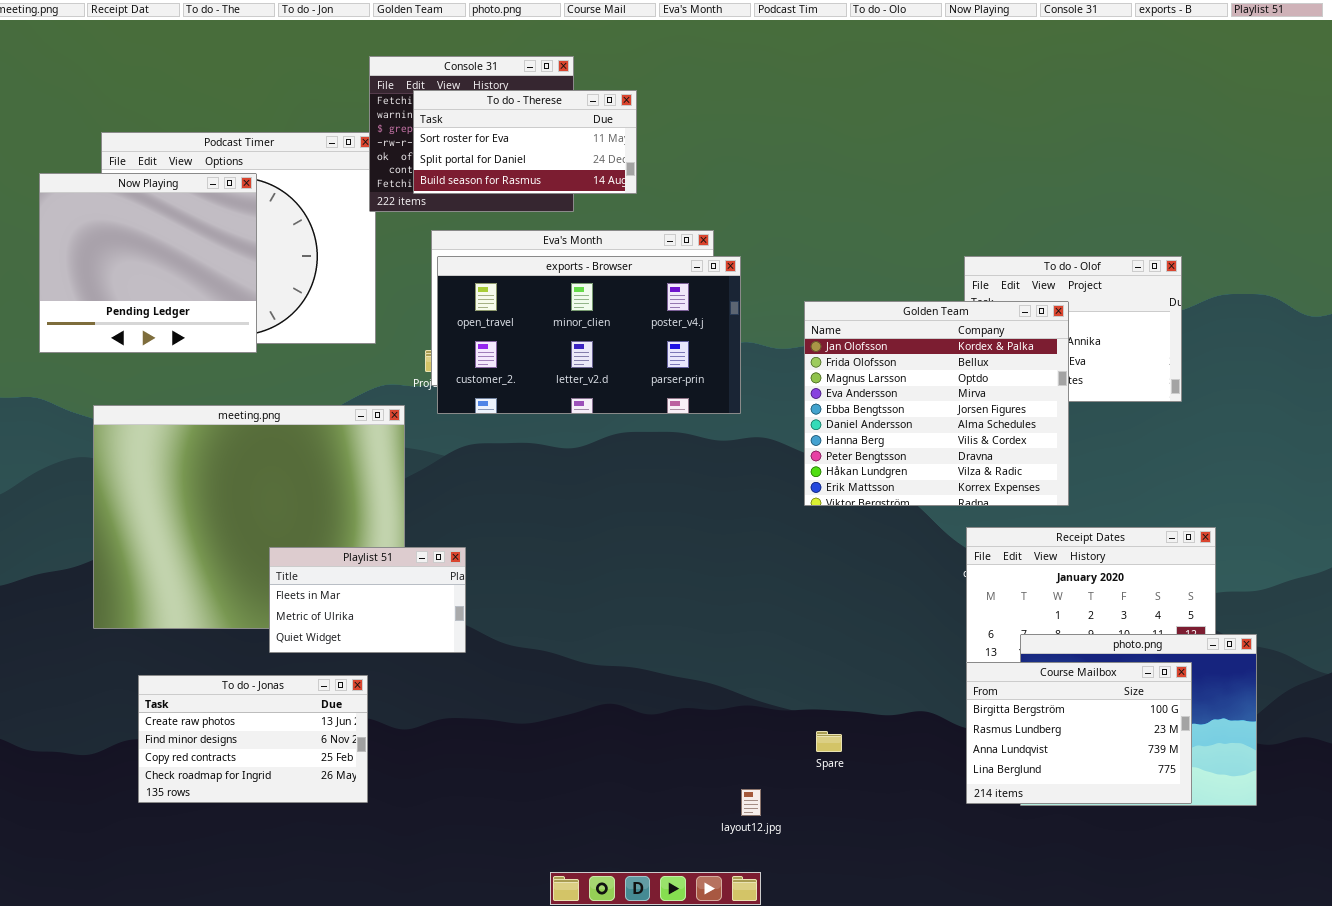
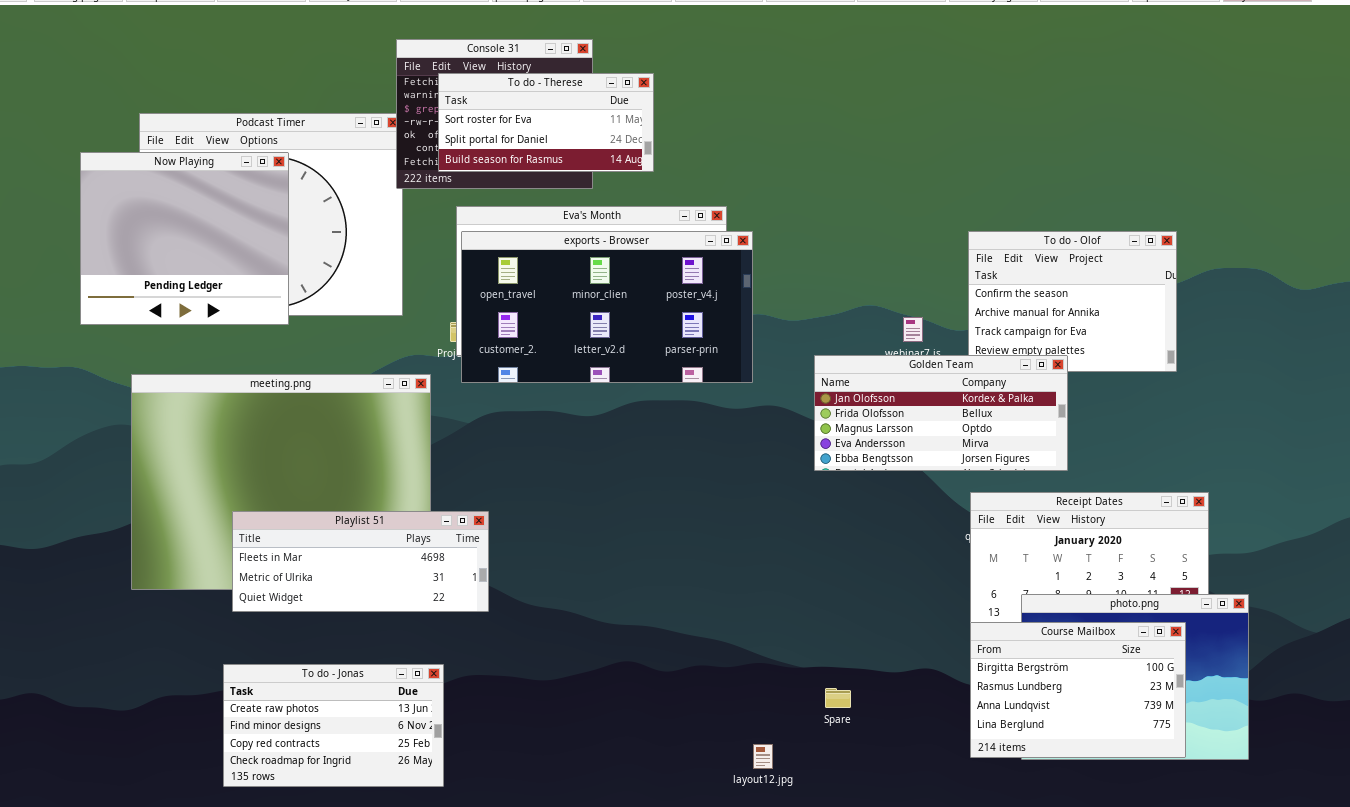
Golden Team: [804,301,1069,506] -> [814,355,1068,471], resized
Playlist 51: [269,547,466,653] -> [232,511,489,612], resized
To do - Jonas: [138,675,368,803] -> [223,664,444,787], moved

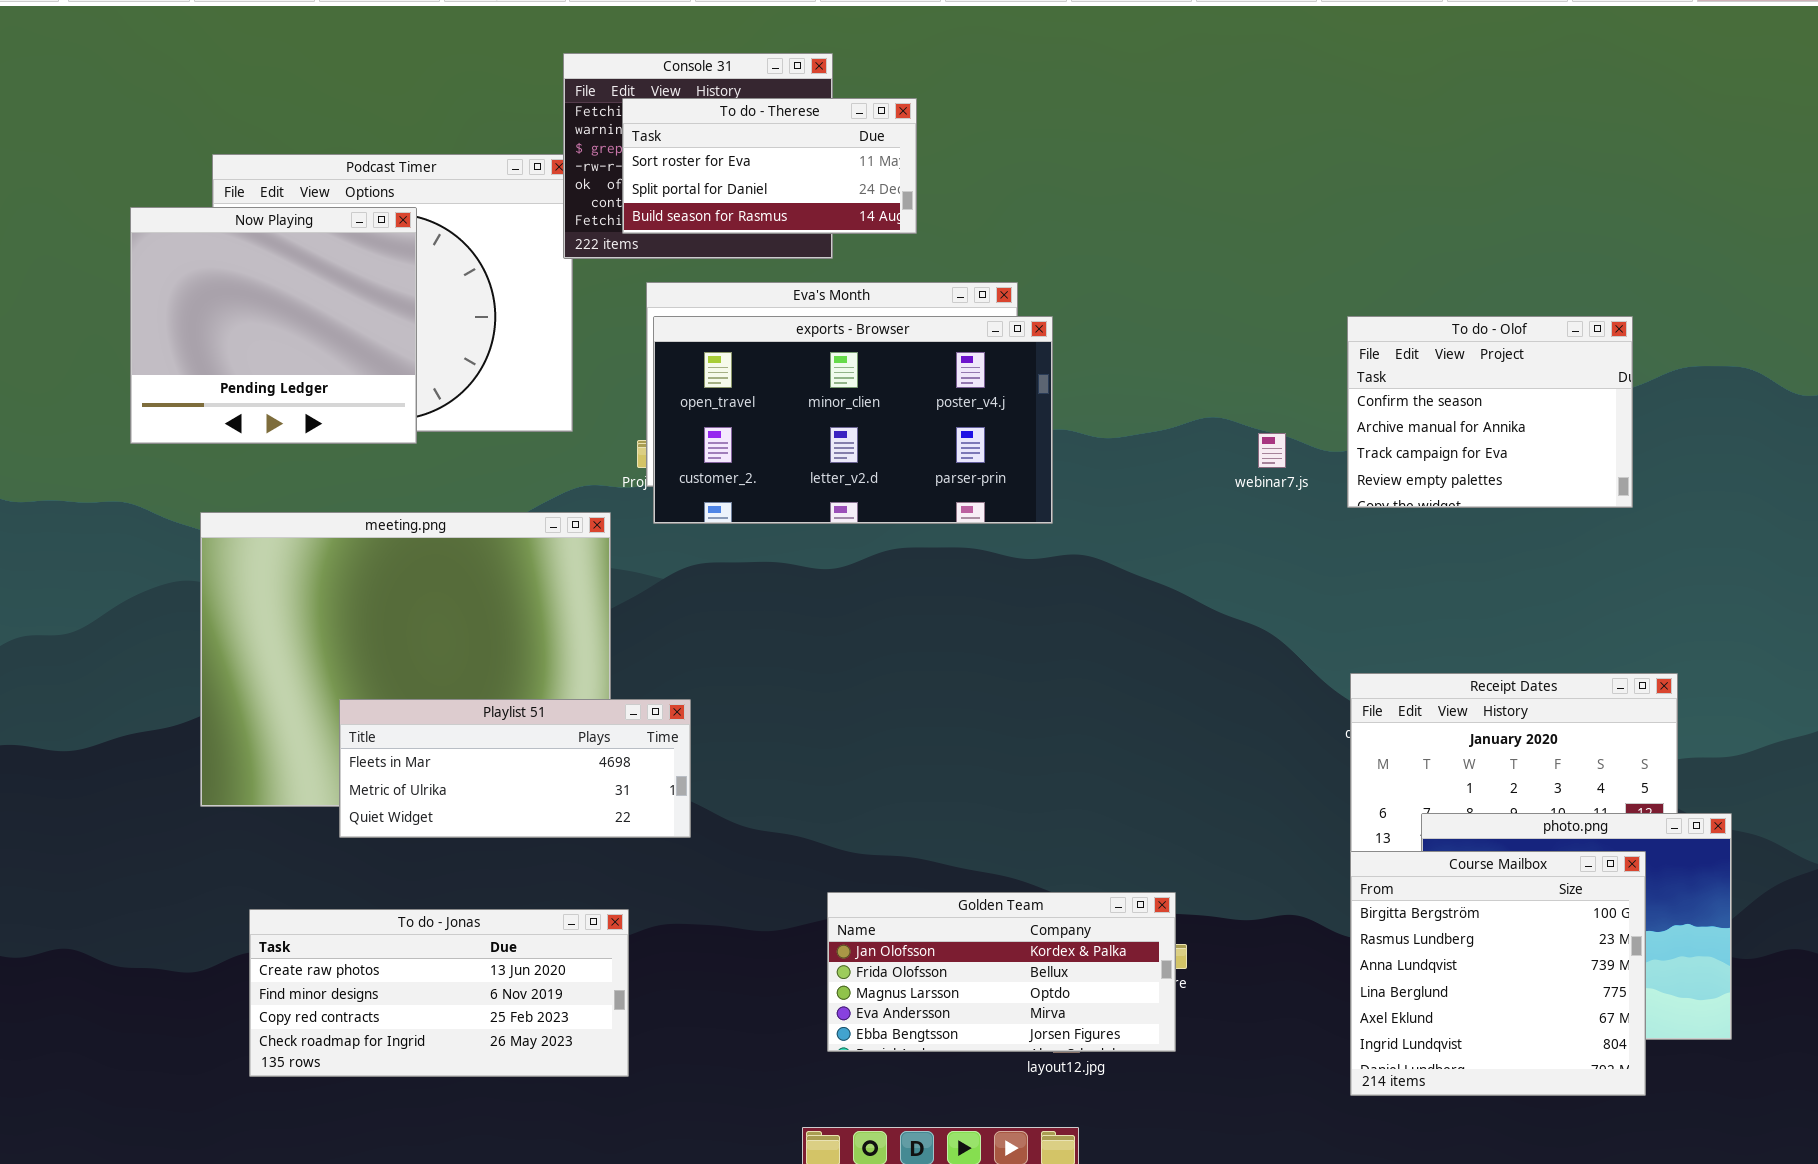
Golden Team: [814,355,1068,471] -> [827,892,1176,1052], moved
Course Mailbox: [970,622,1186,758] -> [1350,851,1646,1096], resized
To do - Jonas: [223,664,444,787] -> [249,909,629,1077], resized

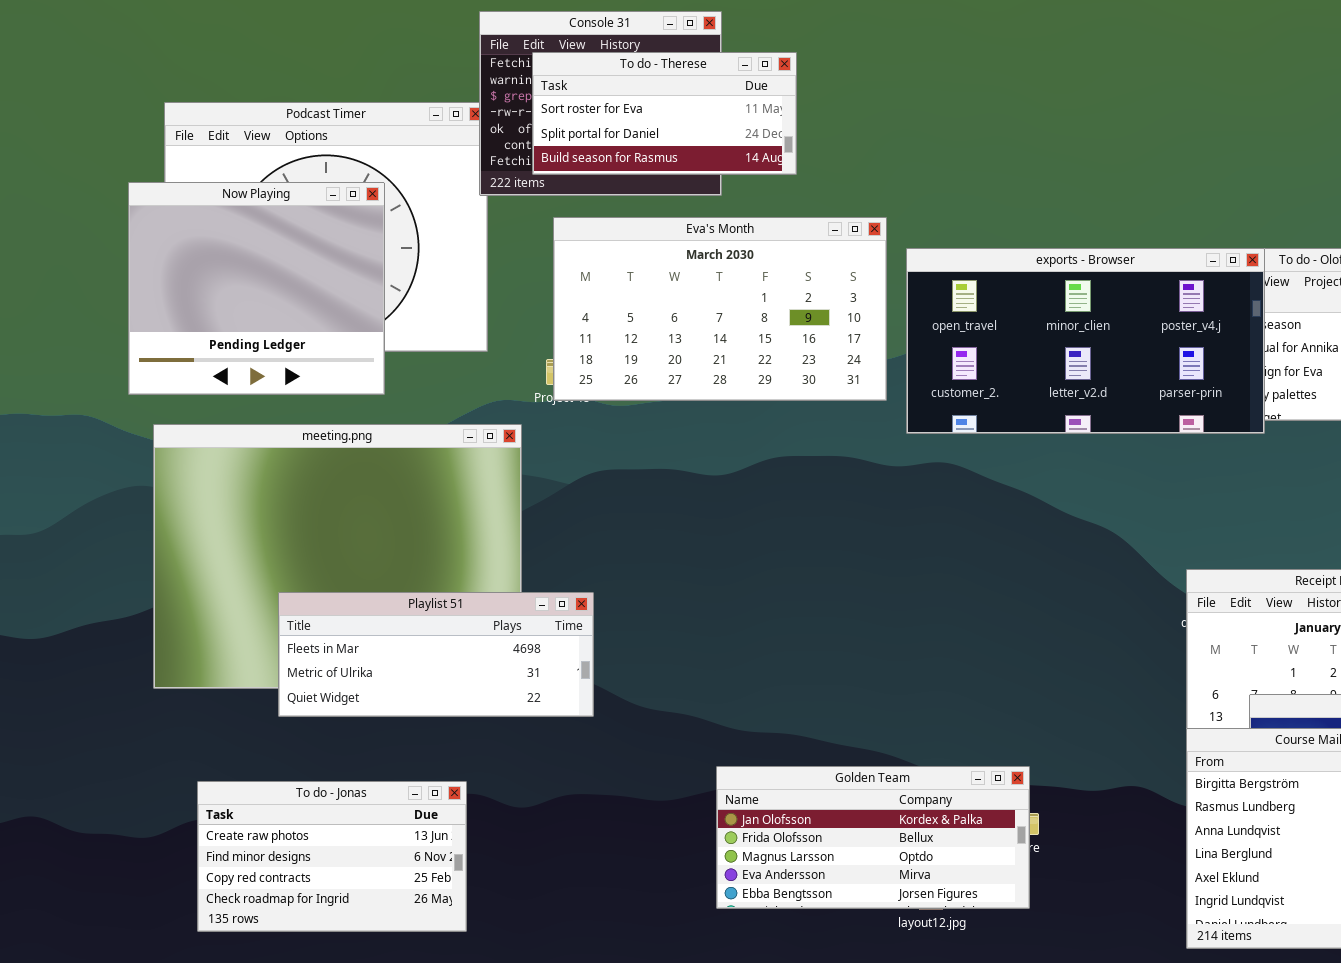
Now Playing: [130,207,417,444] -> [128,182,385,395], moved
exports - Browser: [653,316,1053,524] -> [906,248,1265,434], moved
To do - Jonas: [249,909,629,1077] -> [197,781,467,932], resized

